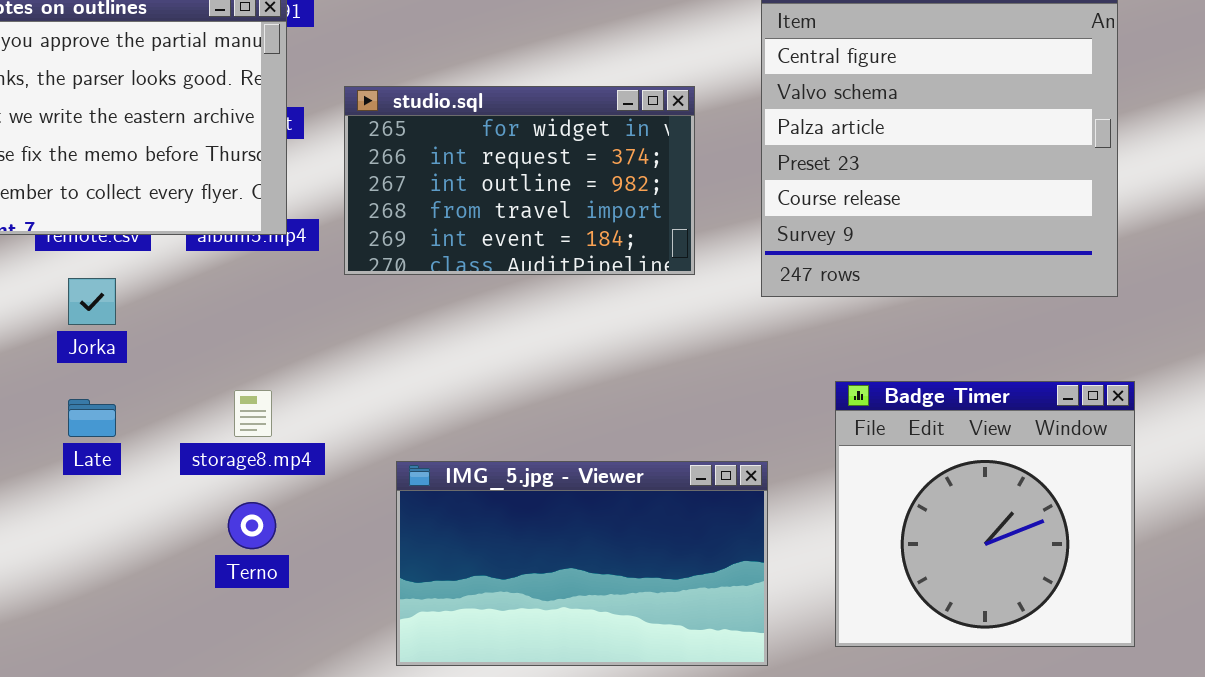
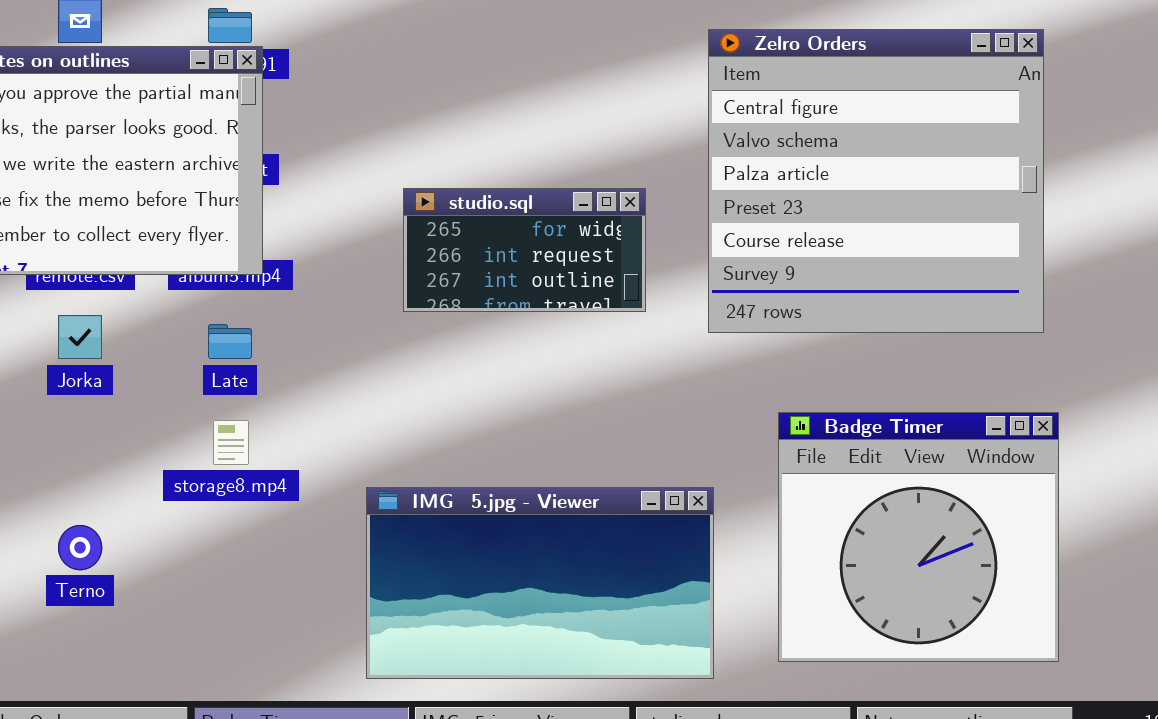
studio.sql: [344,86,695,275] -> [403,188,646,312], resized
Late: [68,399,116,437] -> [208,324,252,359], moved
Terno: [228,502,276,549] -> [58,525,102,570], moved

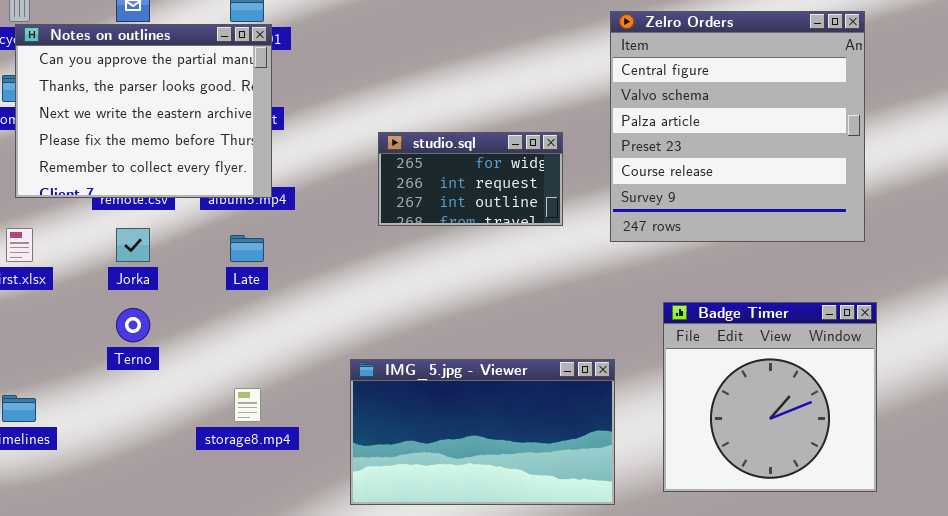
storage8.mp4: [213,420,249,465] -> [234,388,261,422], moved
Terno: [58,525,102,570] -> [116,308,150,342], moved

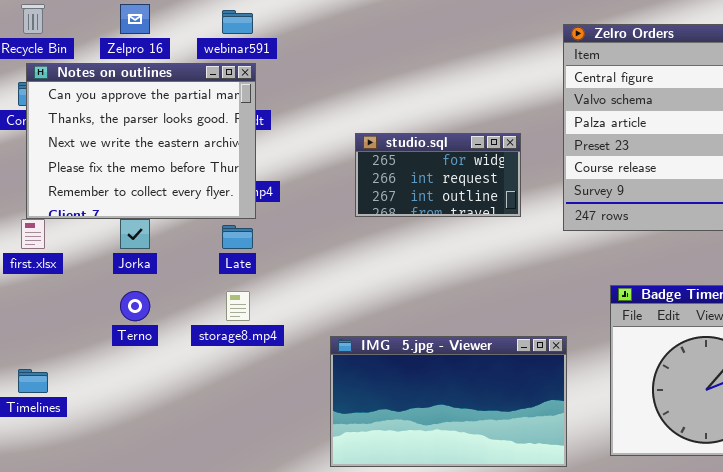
Notes on outlines: [15,24,272,198] -> [26,63,256,219], moved
storage8.mp4: [234,388,261,422] -> [226,291,250,321], moved

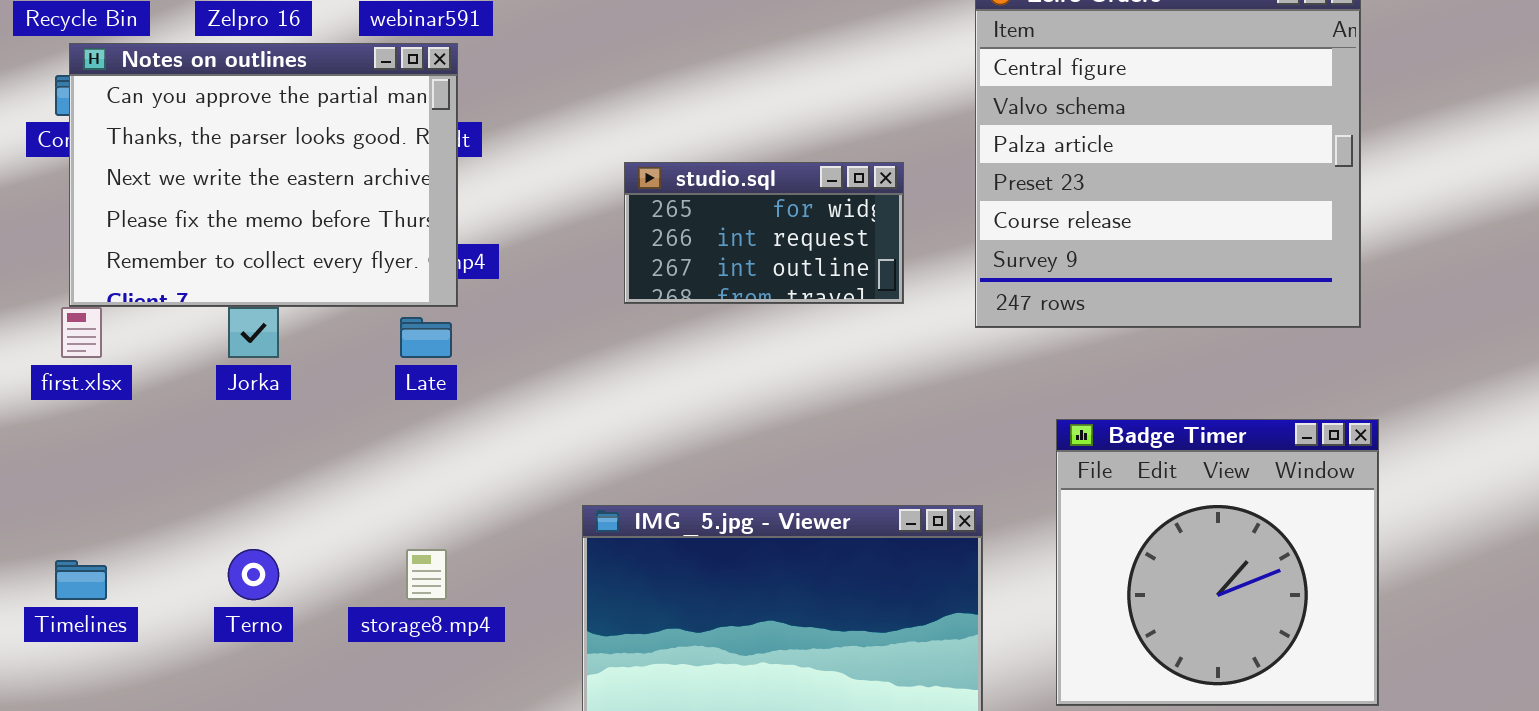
Terno: [120,291,150,321] -> [228,549,279,600], moved
storage8.mp4: [226,291,250,321] -> [406,549,447,600], moved

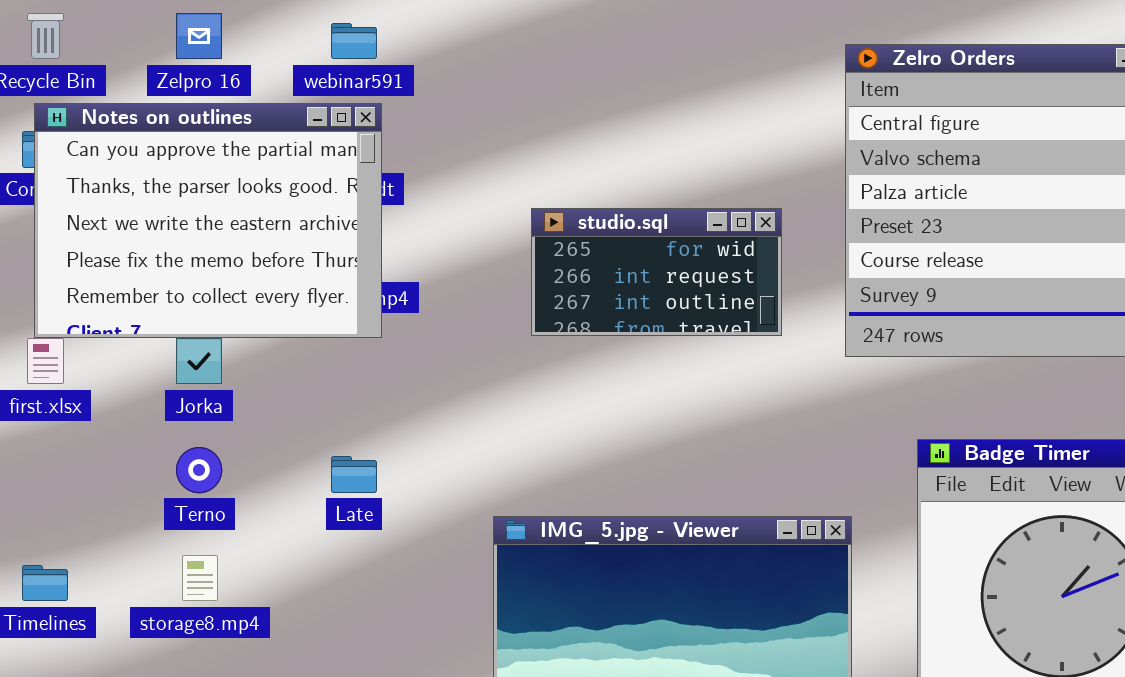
Late: [400,317,452,358] -> [331,456,377,493], moved
Terno: [228,549,279,600] -> [176,447,222,493], moved
storage8.mp4: [406,549,447,600] -> [182,555,218,601], moved

